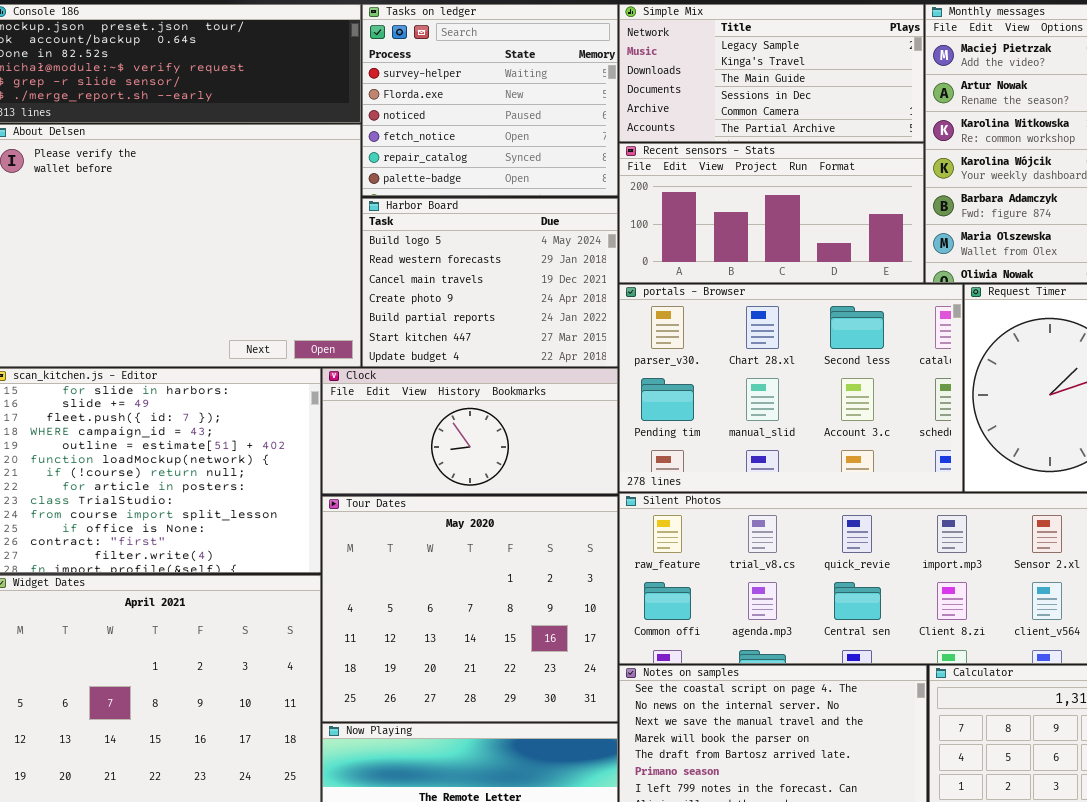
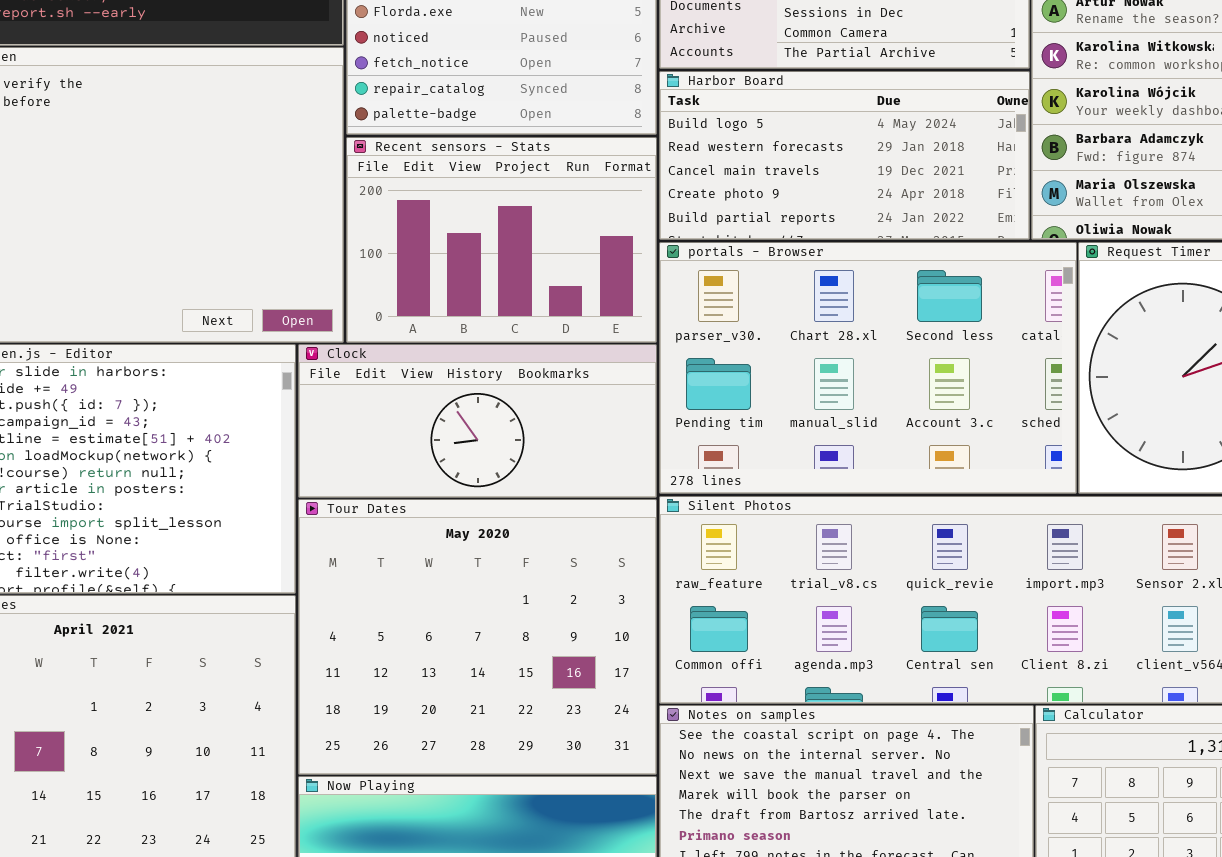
Recent sensors - Stats: [619,143,924,283] -> [346,137,657,343], moved, resized
Harbor Board: [362,198,618,367] -> [659,71,1030,240], moved, resized

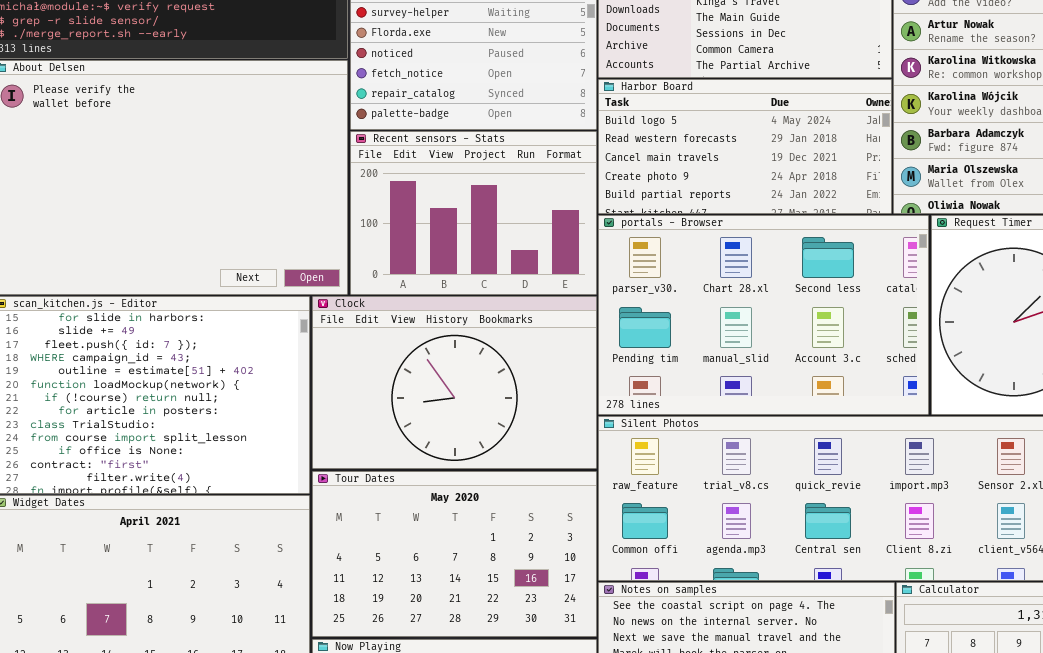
Clock: [298,344,657,498] -> [312,296,597,469], resized
Tour Dates: [298,499,657,775] -> [312,471,597,637], resized

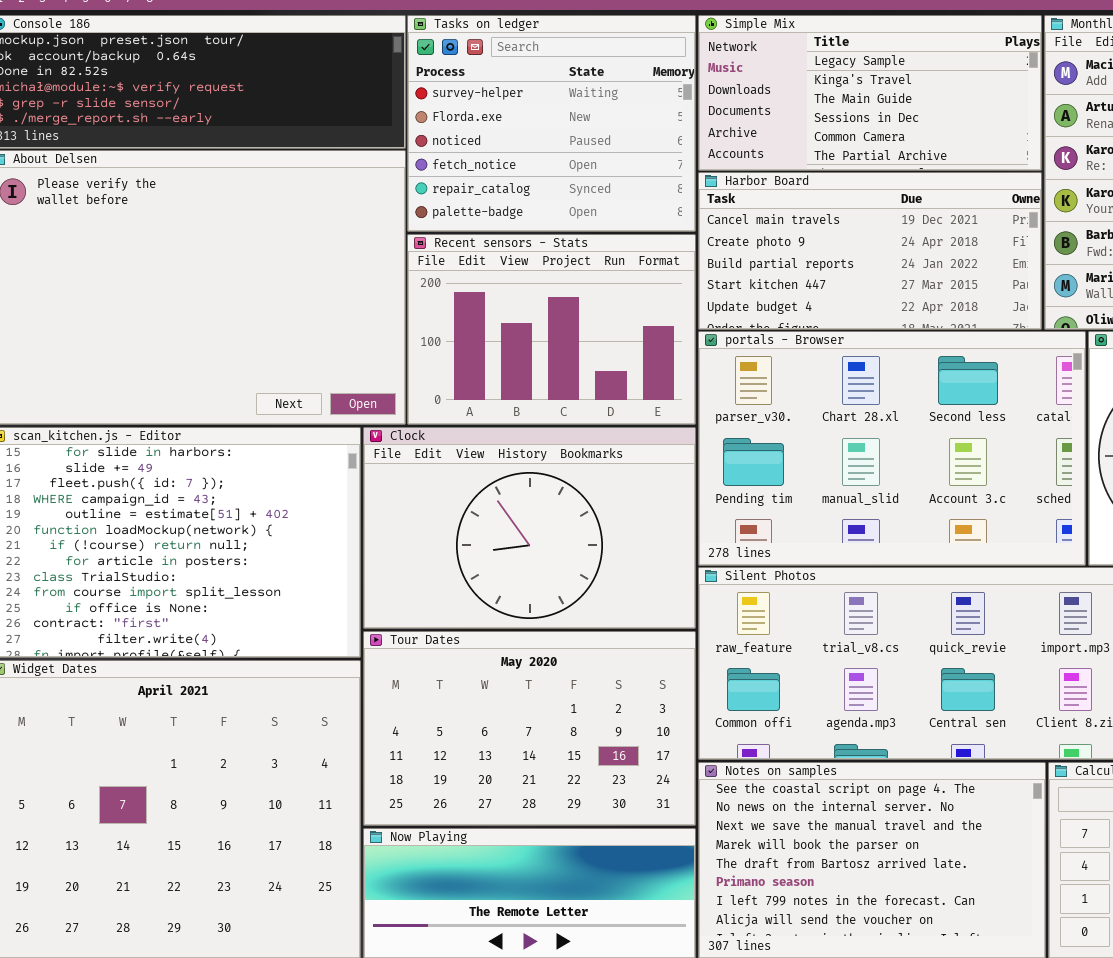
Harbor Board: [598,79,892,214] -> [698,172,1042,330], scrolled down 2 rows

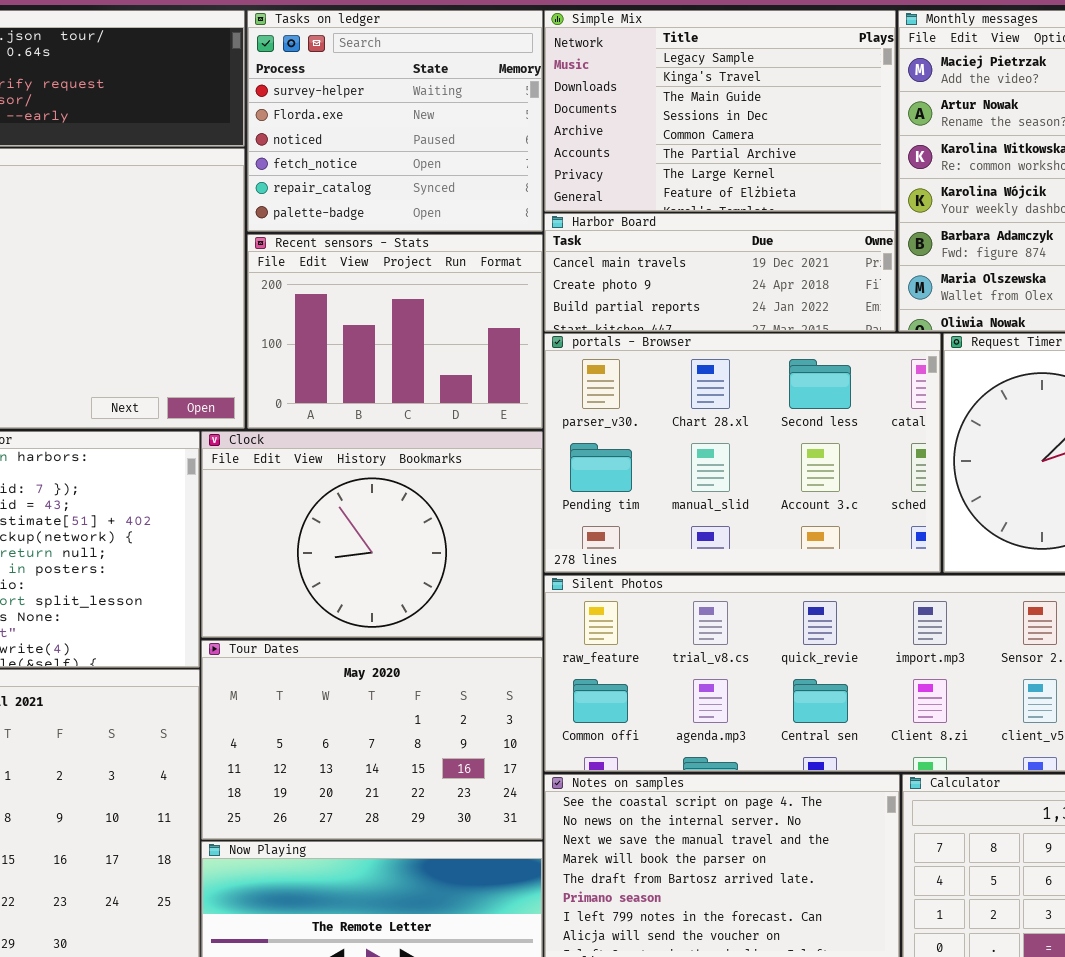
Simple Mix: [698,15,1042,171] -> [544,10,896,212], resized
Harbor Board: [698,172,1042,330] -> [544,213,896,332], resized

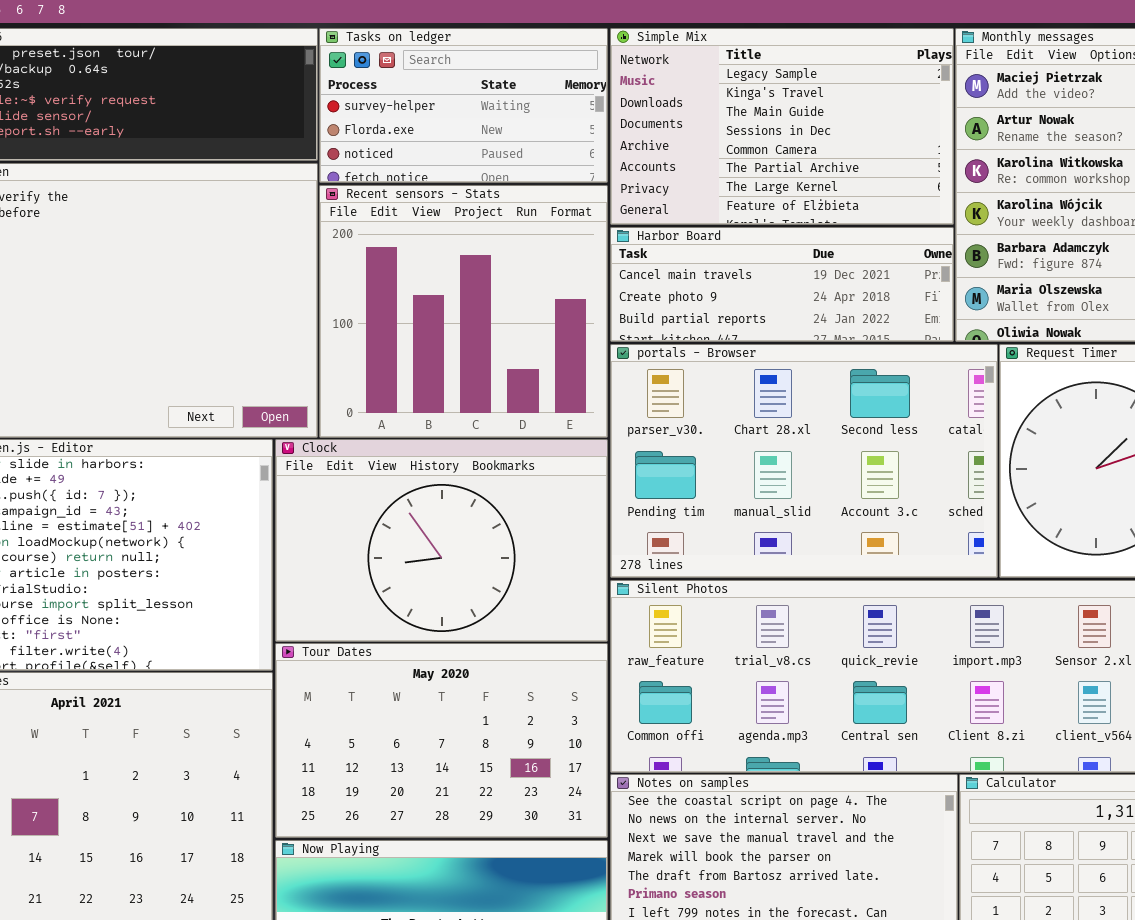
Tasks on ledger: [247,10,543,232] -> [319,28,608,183], resized
Recent sensors - Stats: [247,234,543,429] -> [319,185,608,438], resized

